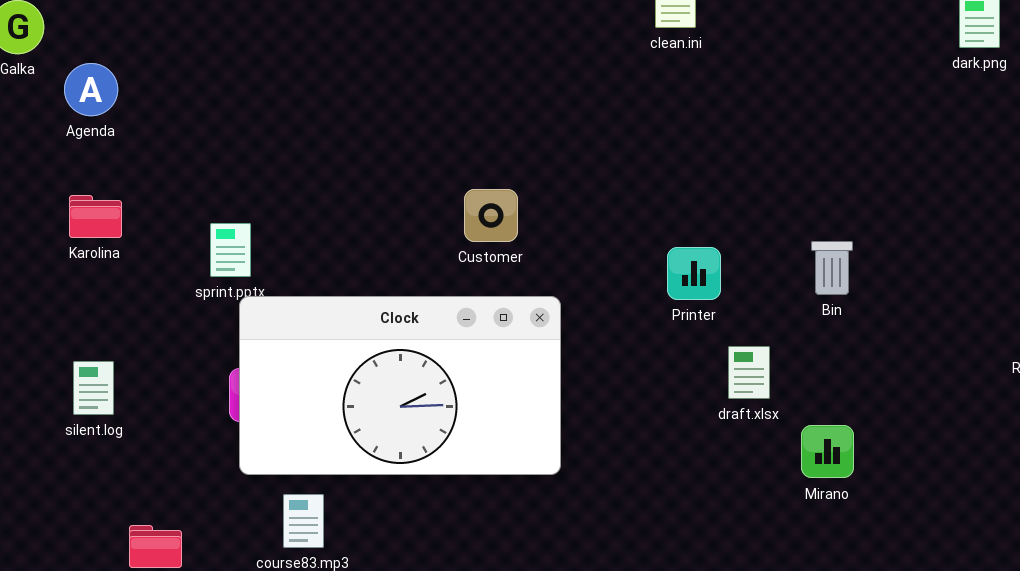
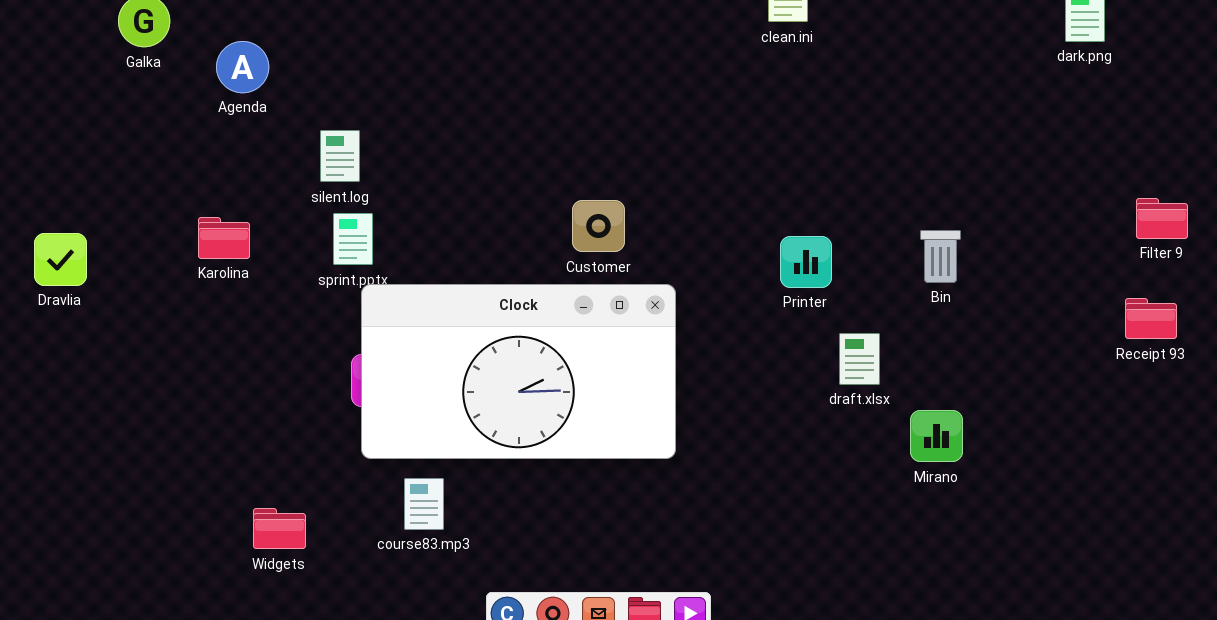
Agenda: [64,63,118,116] -> [216,41,269,93], moved
Customer: [464,189,518,242] -> [572,200,625,252], moved
Karolina: [69,195,122,238] -> [198,217,250,259], moved
silent.log: [73,361,114,415] -> [320,130,360,182], moved

